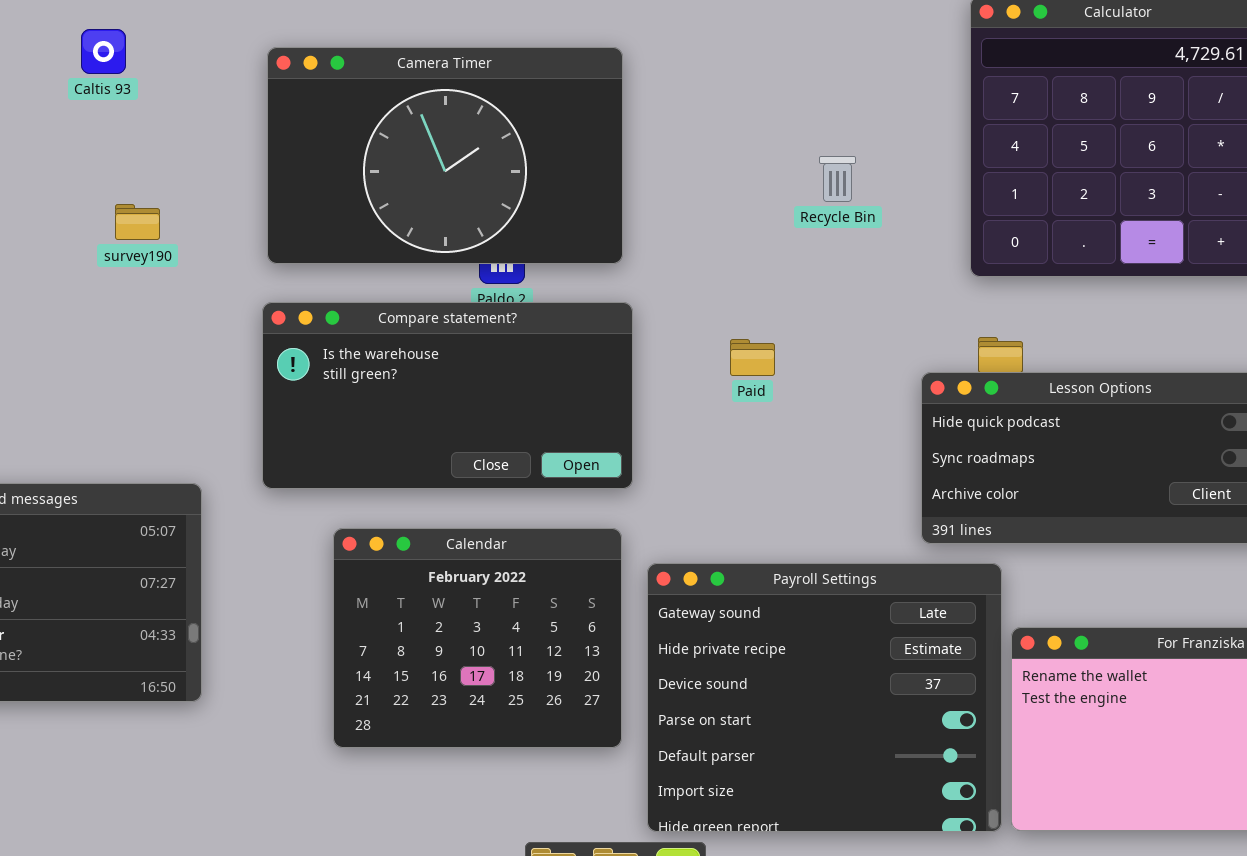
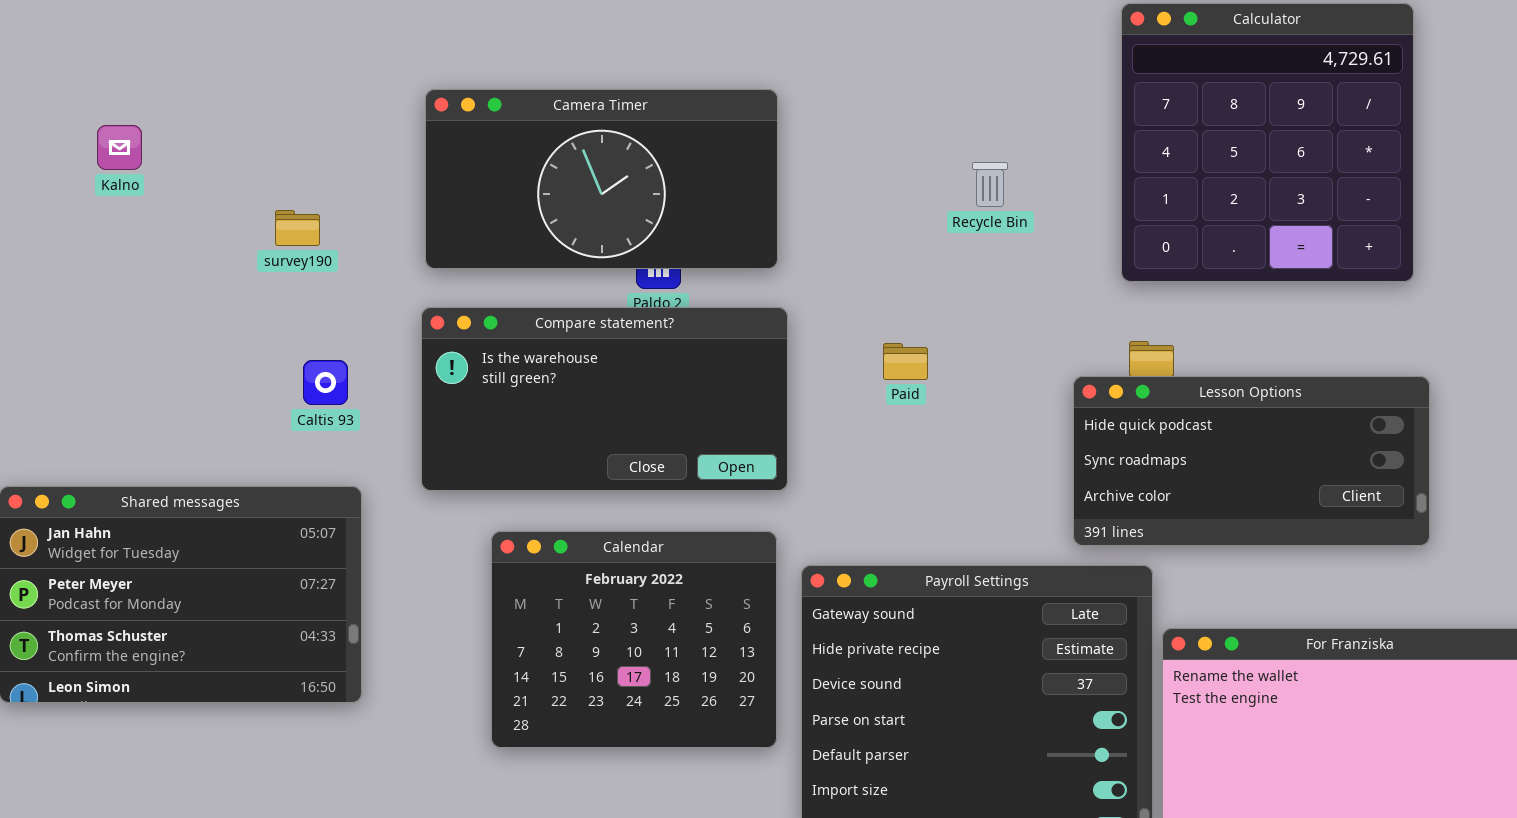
Caltis 93: [81,29,126,74] -> [303,360,348,405], moved
Camera Timer: [267,47,623,264] -> [425,89,778,269], resized

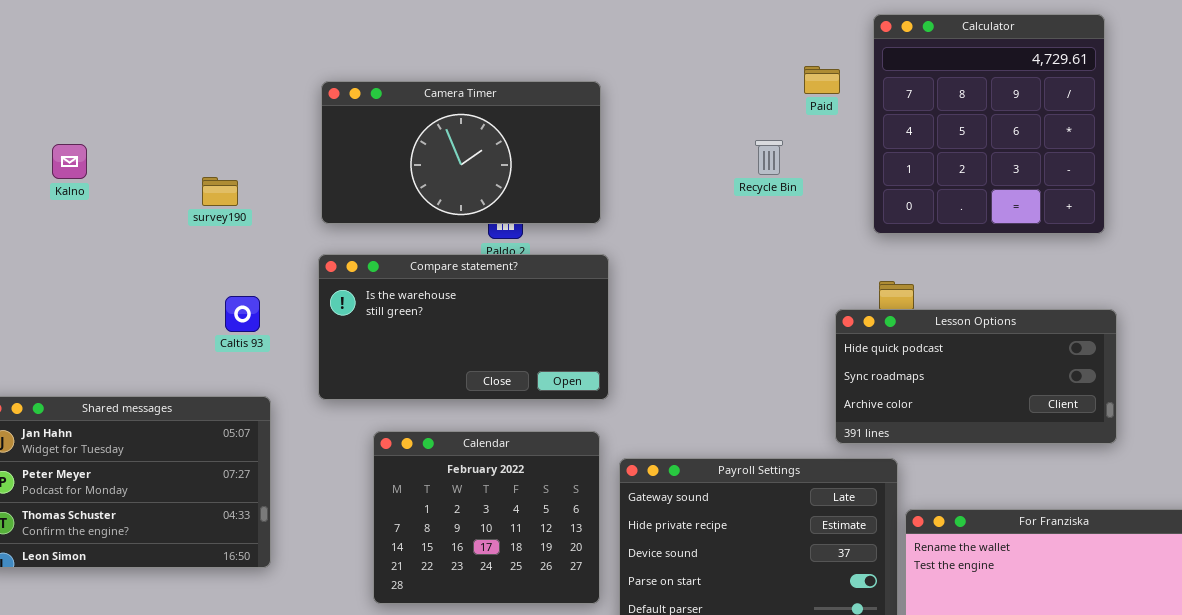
Kalno: [97,125,142,170] -> [52,144,87,179], moved
Paid: [883,343,928,380] -> [804,66,840,94], moved

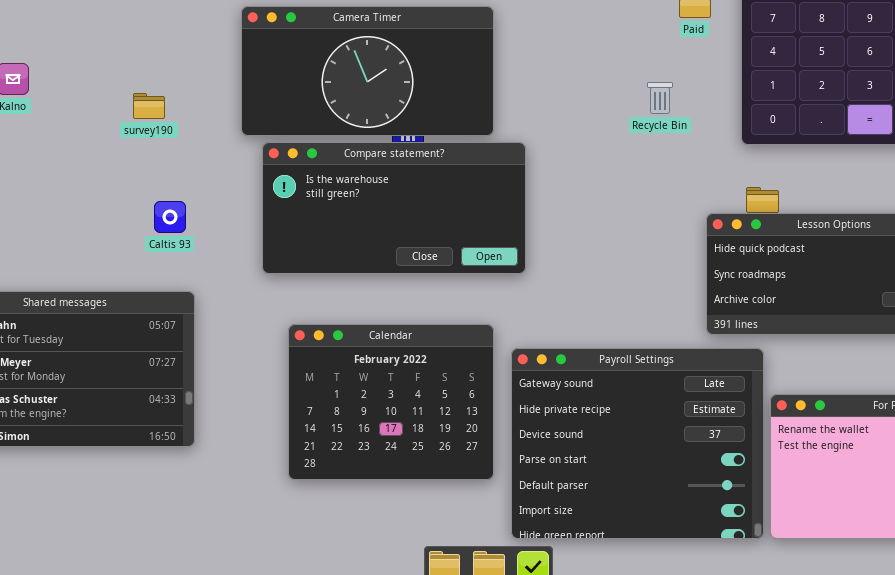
Recycle Bin: [755,140,783,175] -> [647,82,673,114], moved
Compare statement?: [318,254,609,400] -> [262,142,526,274], moved

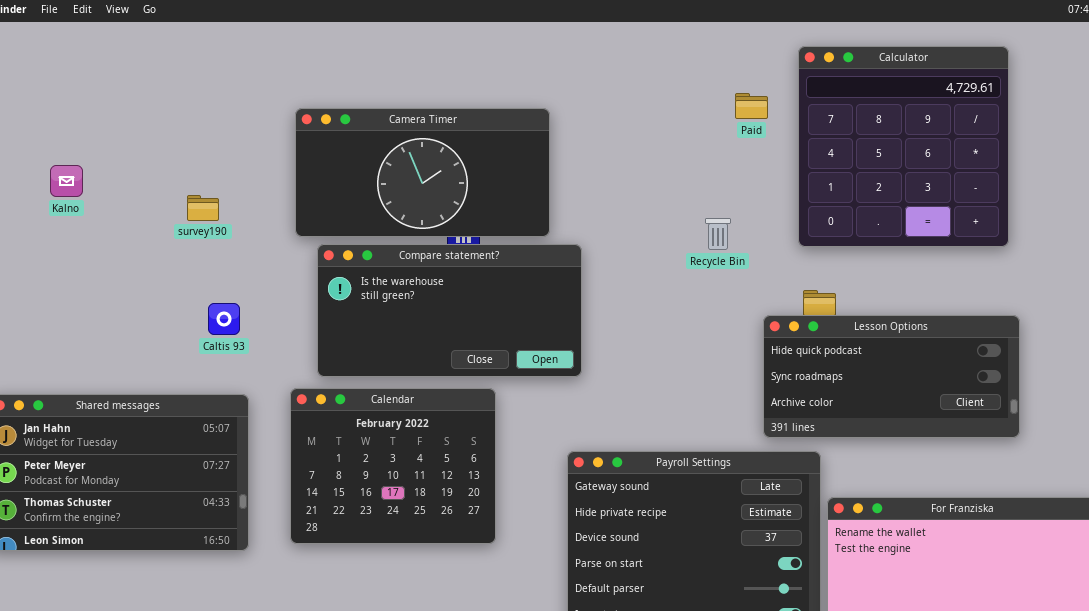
Recycle Bin: [647,82,673,114] -> [705,218,731,250], moved
Calendar: [288,324,494,480] -> [290,388,496,544], moved

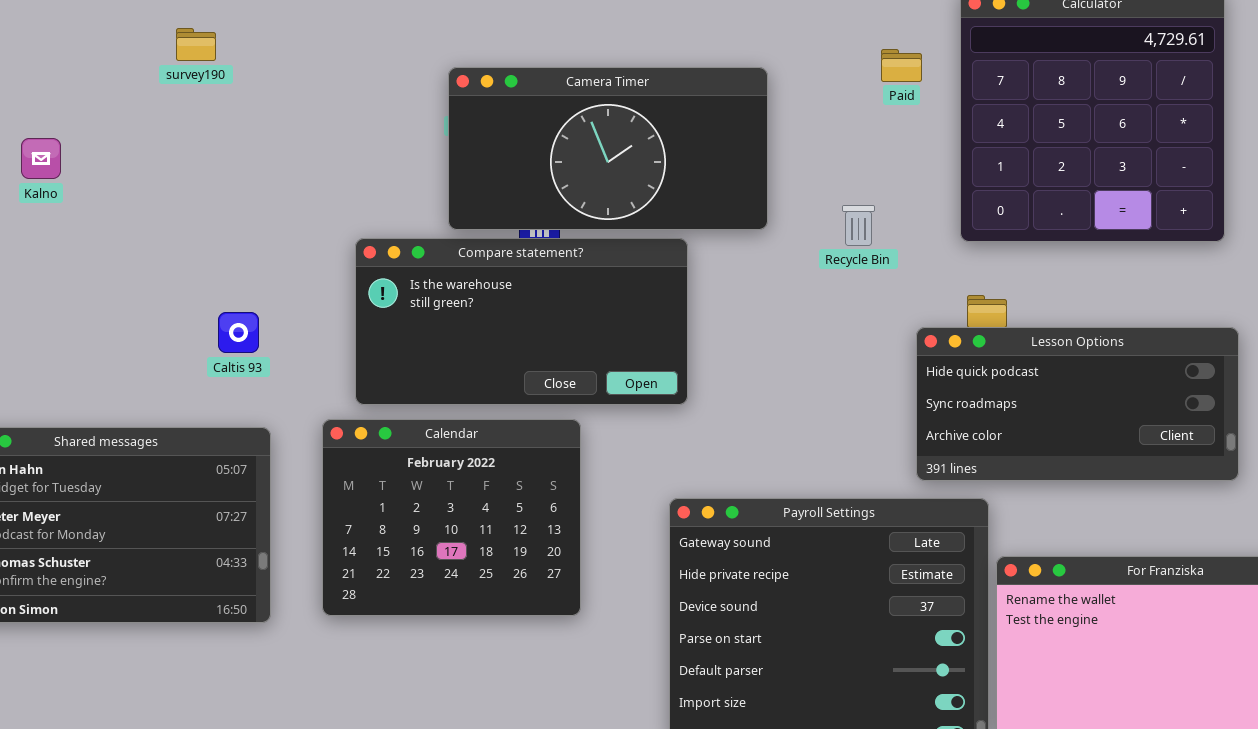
Camera Timer: [295,108,550,237] -> [448,67,768,230], moved
survey190: [187,195,219,221] -> [176,28,216,61], moved

